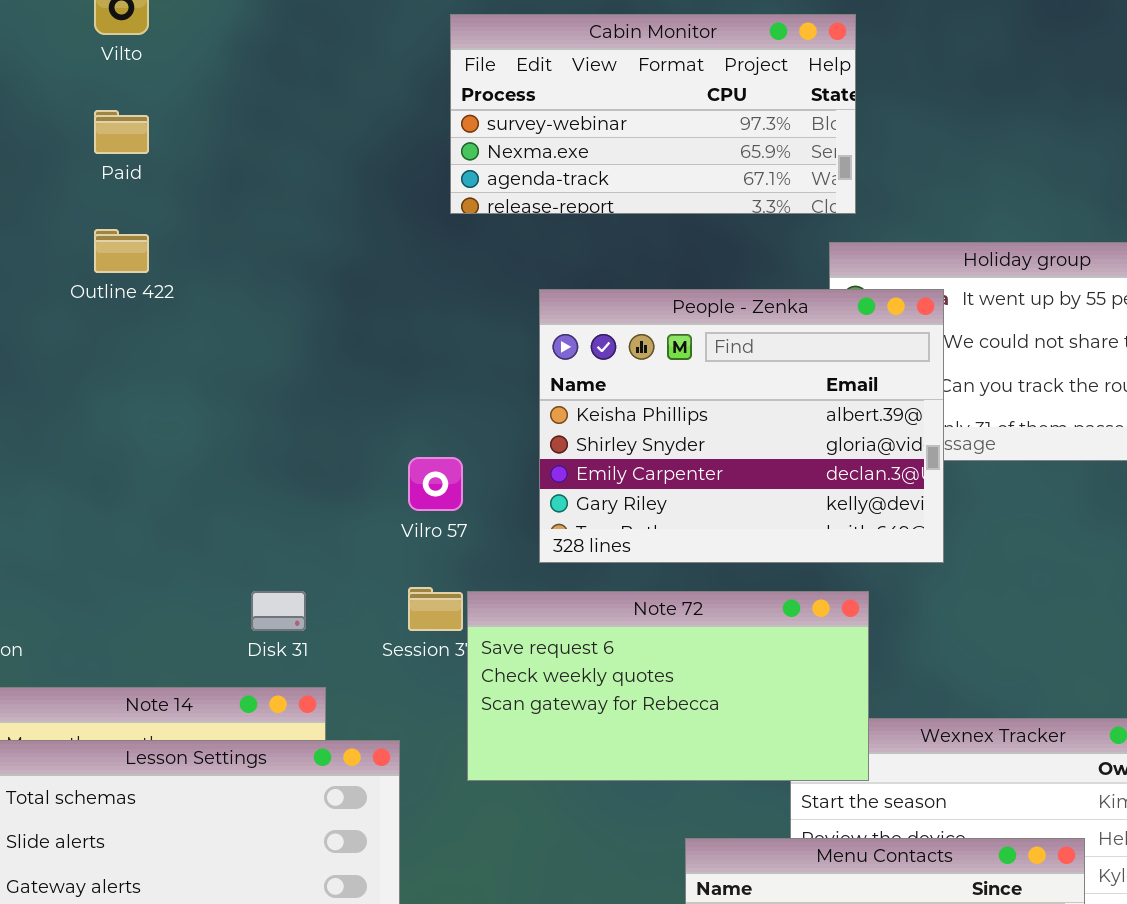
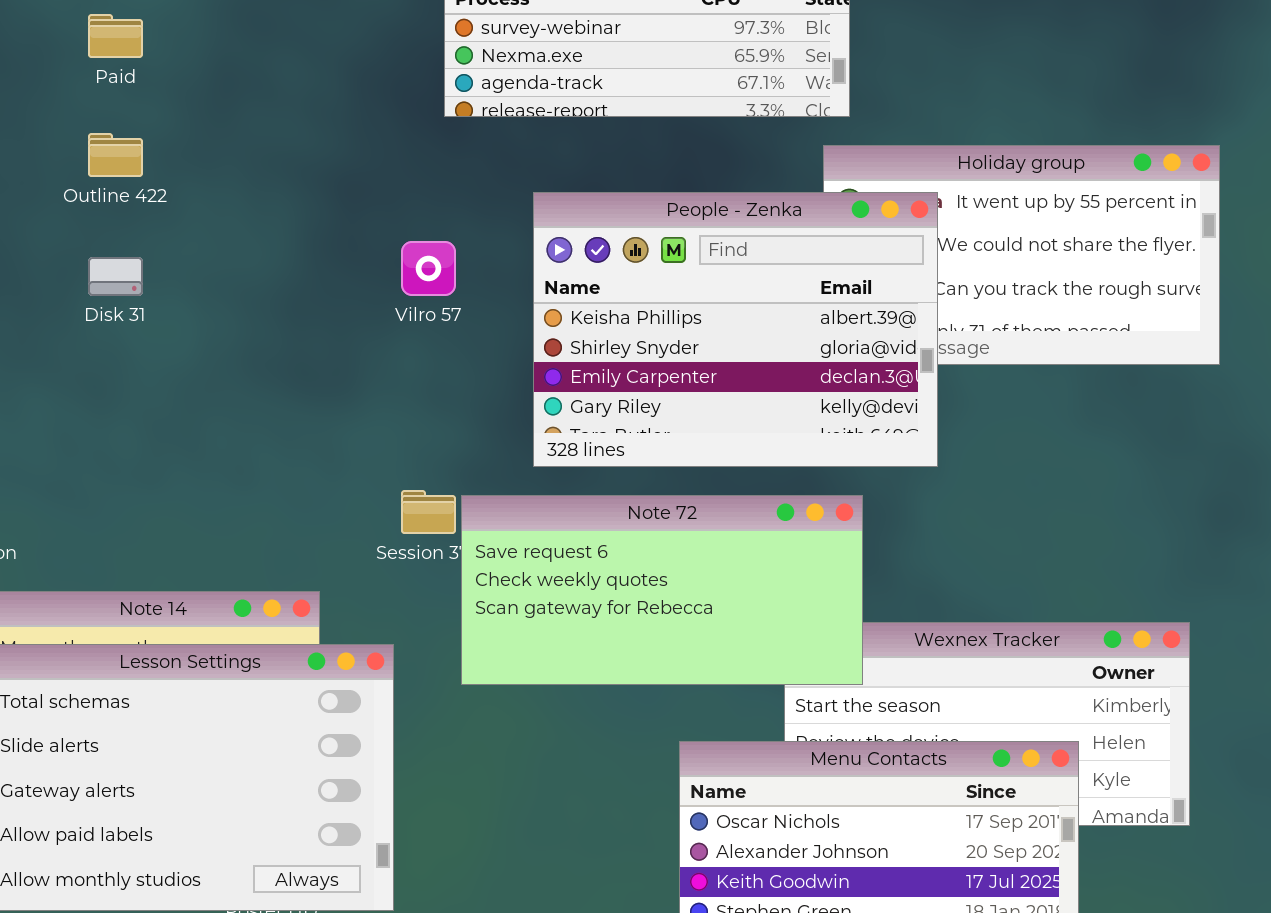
Vilro 57: [408,457,463,511] -> [401,241,456,296], moved
Disk 31: [251,591,306,631] -> [88,257,143,296], moved

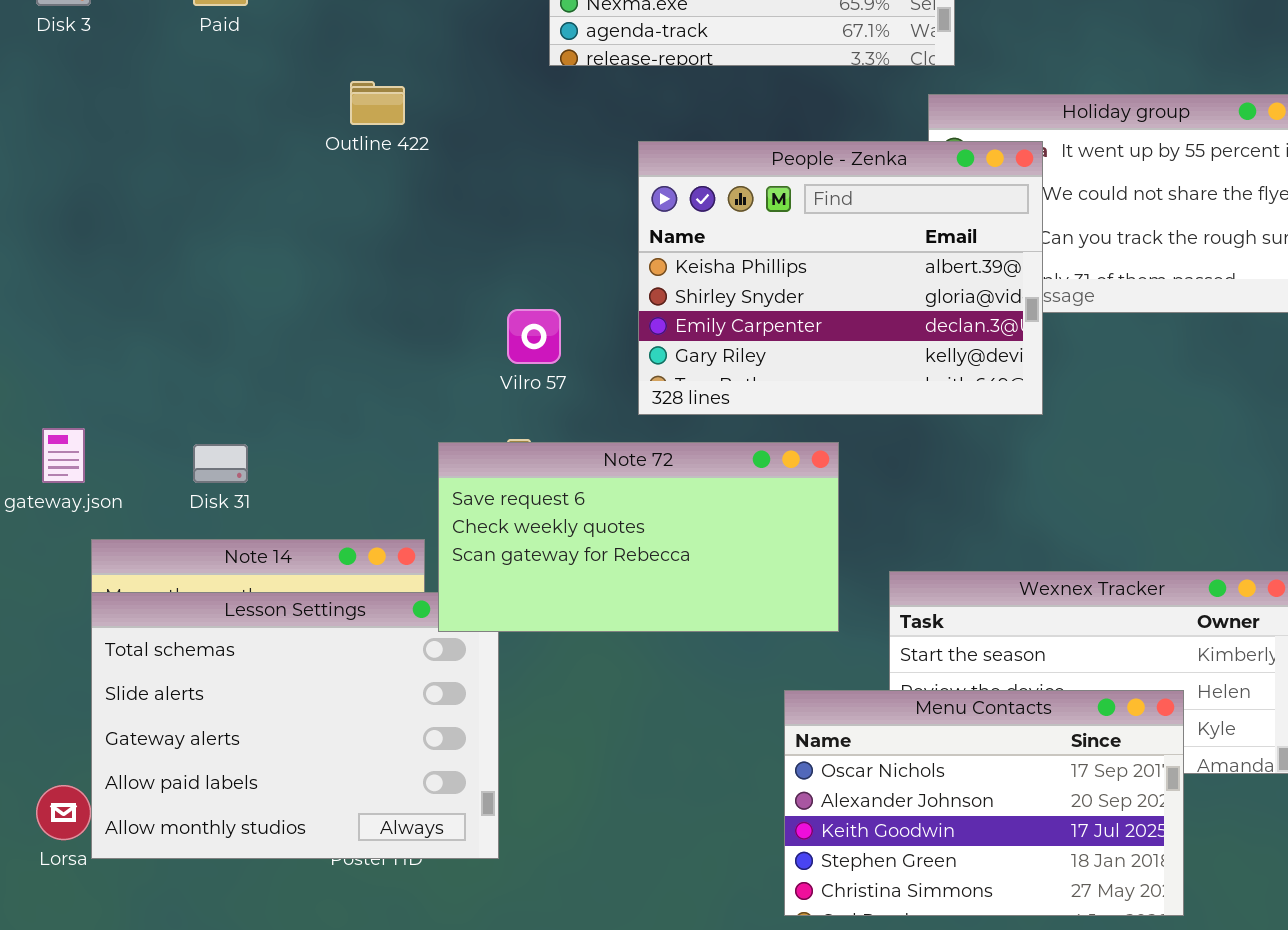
Outline 422: [88,133,143,177] -> [350,81,405,125], moved
Vilro 57: [401,241,456,296] -> [507,309,561,364], moved
Disk 31: [88,257,143,296] -> [193,444,248,483], moved
Note 72: [461,495,863,685] -> [438,442,839,632], moved

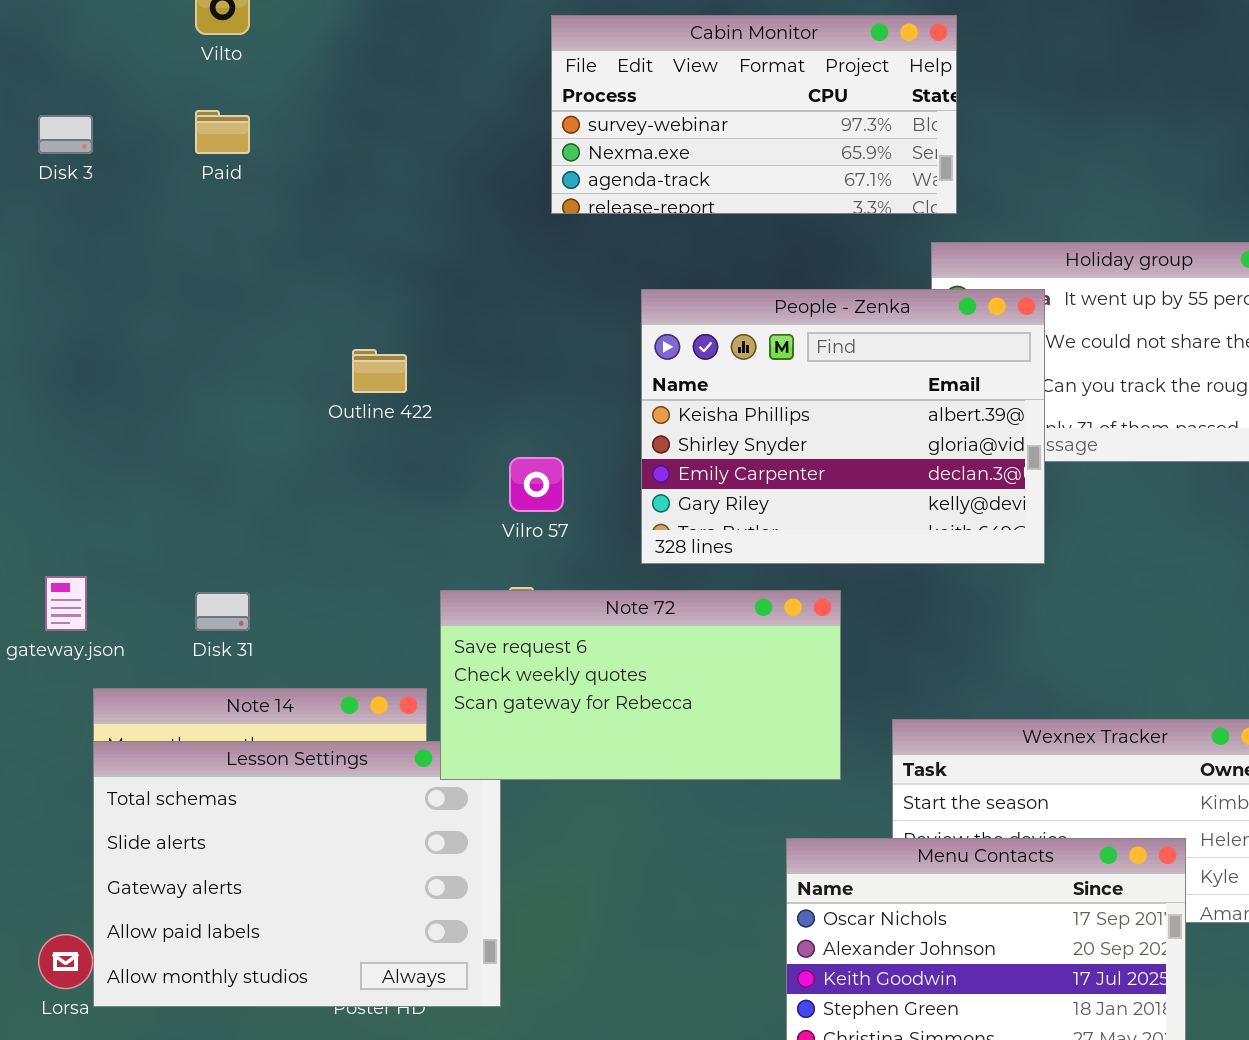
Outline 422: [350,81,405,125] -> [352,349,407,393], moved

